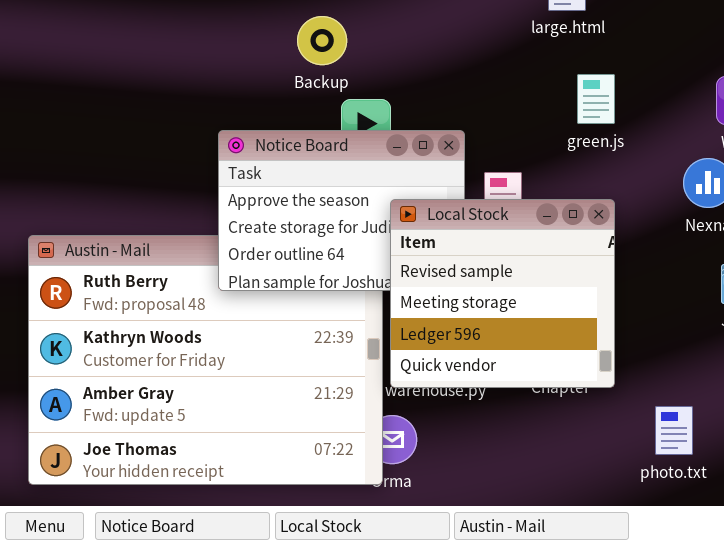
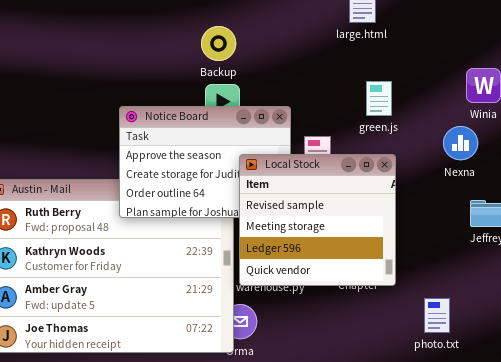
Backup: [297,16,347,65] -> [201,26,236,61], moved
green.js: [577,74,615,124] -> [366,81,392,116], moved

